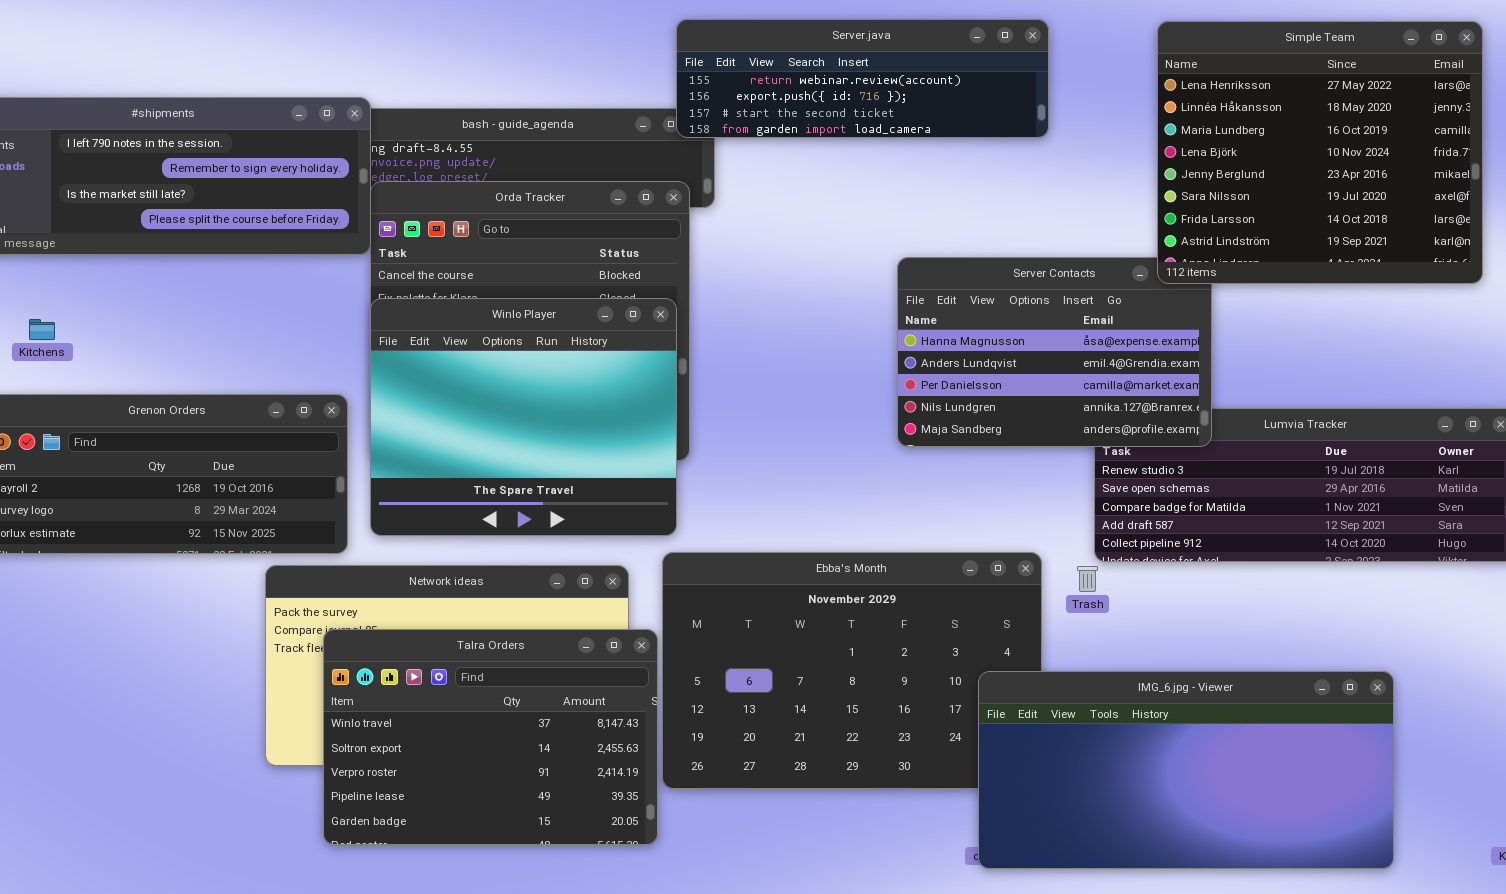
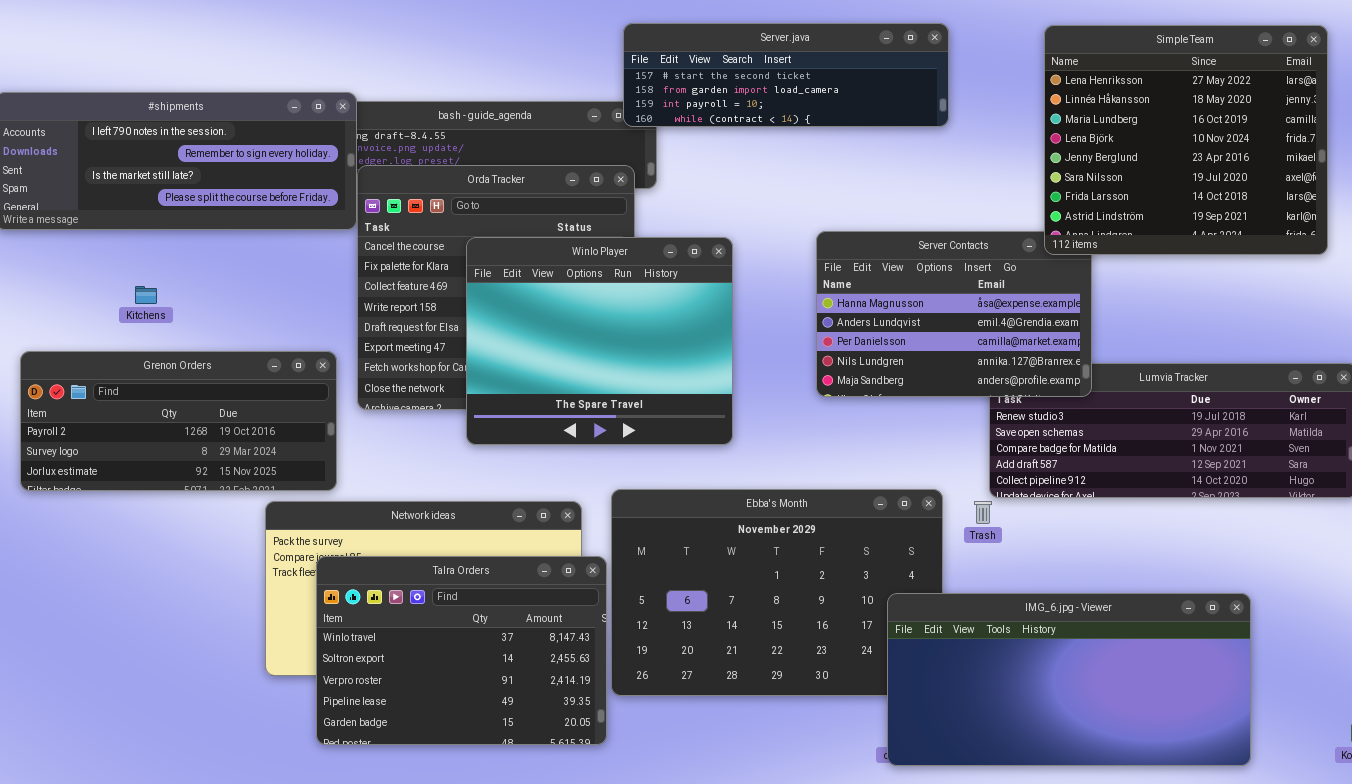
Server.java: [676,19,1049,138] -> [623,23,949,127], scrolled down 2 rows
Winlo Player: [370,298,677,536] -> [466,237,733,445], moved
Kitchens: [29,319,55,340] -> [135,286,157,304], moved

